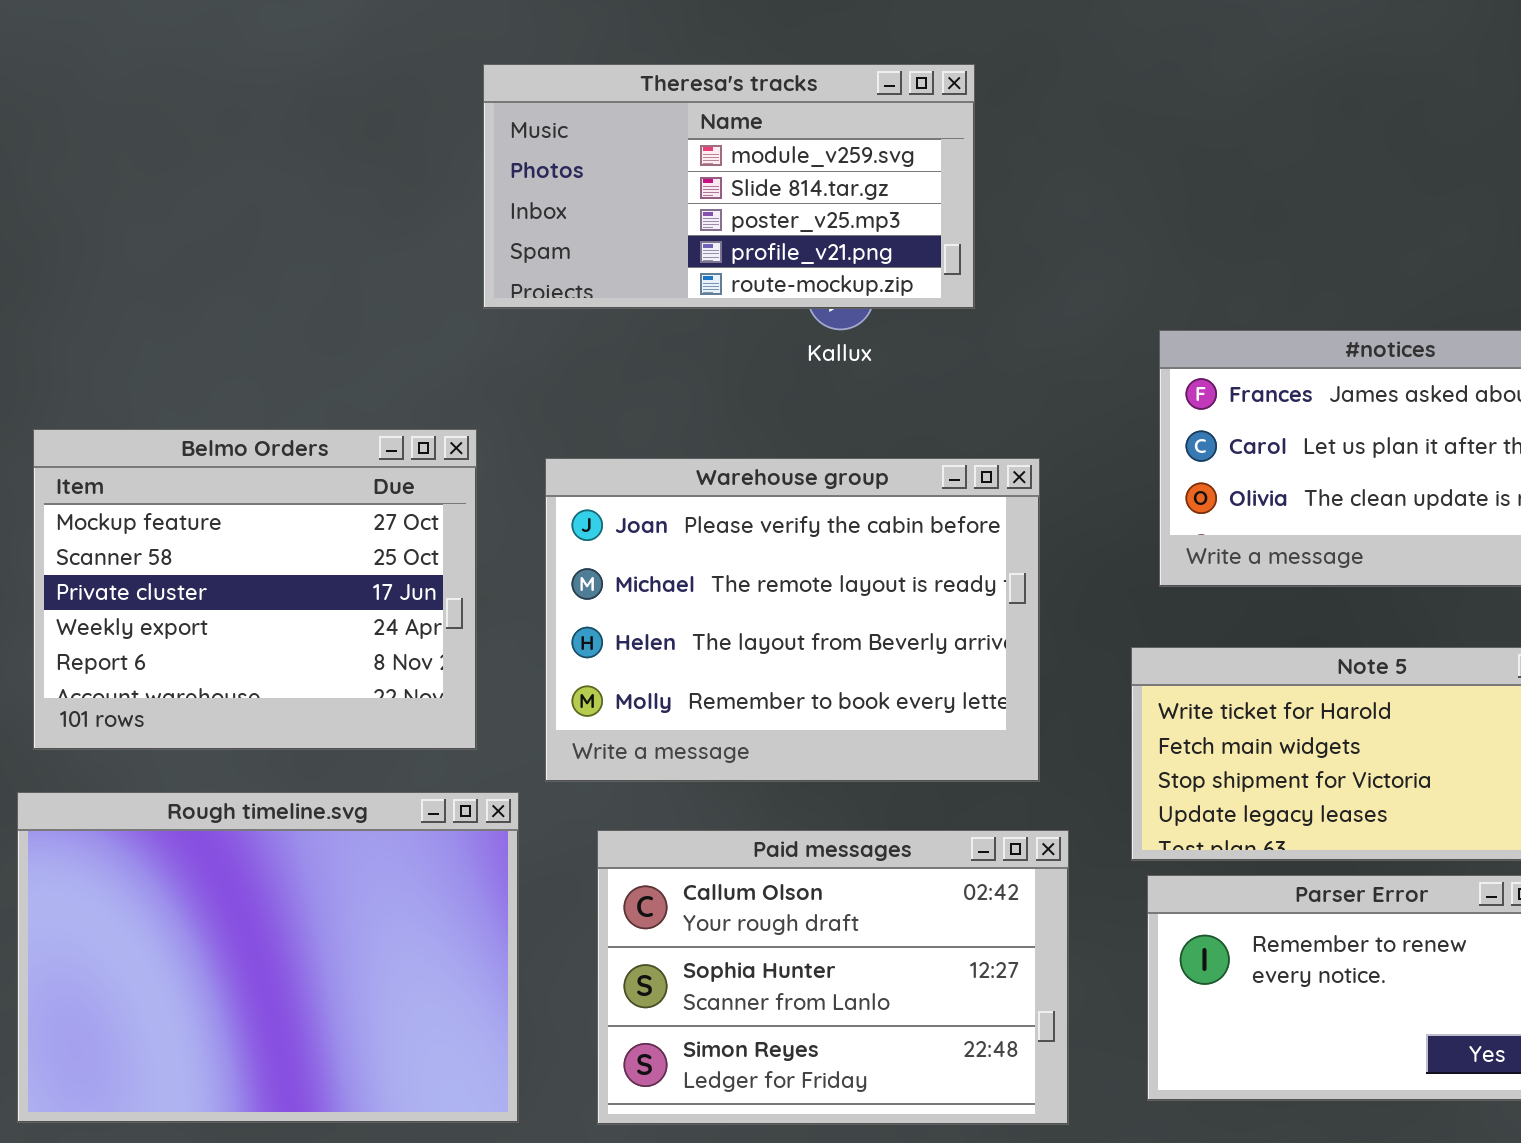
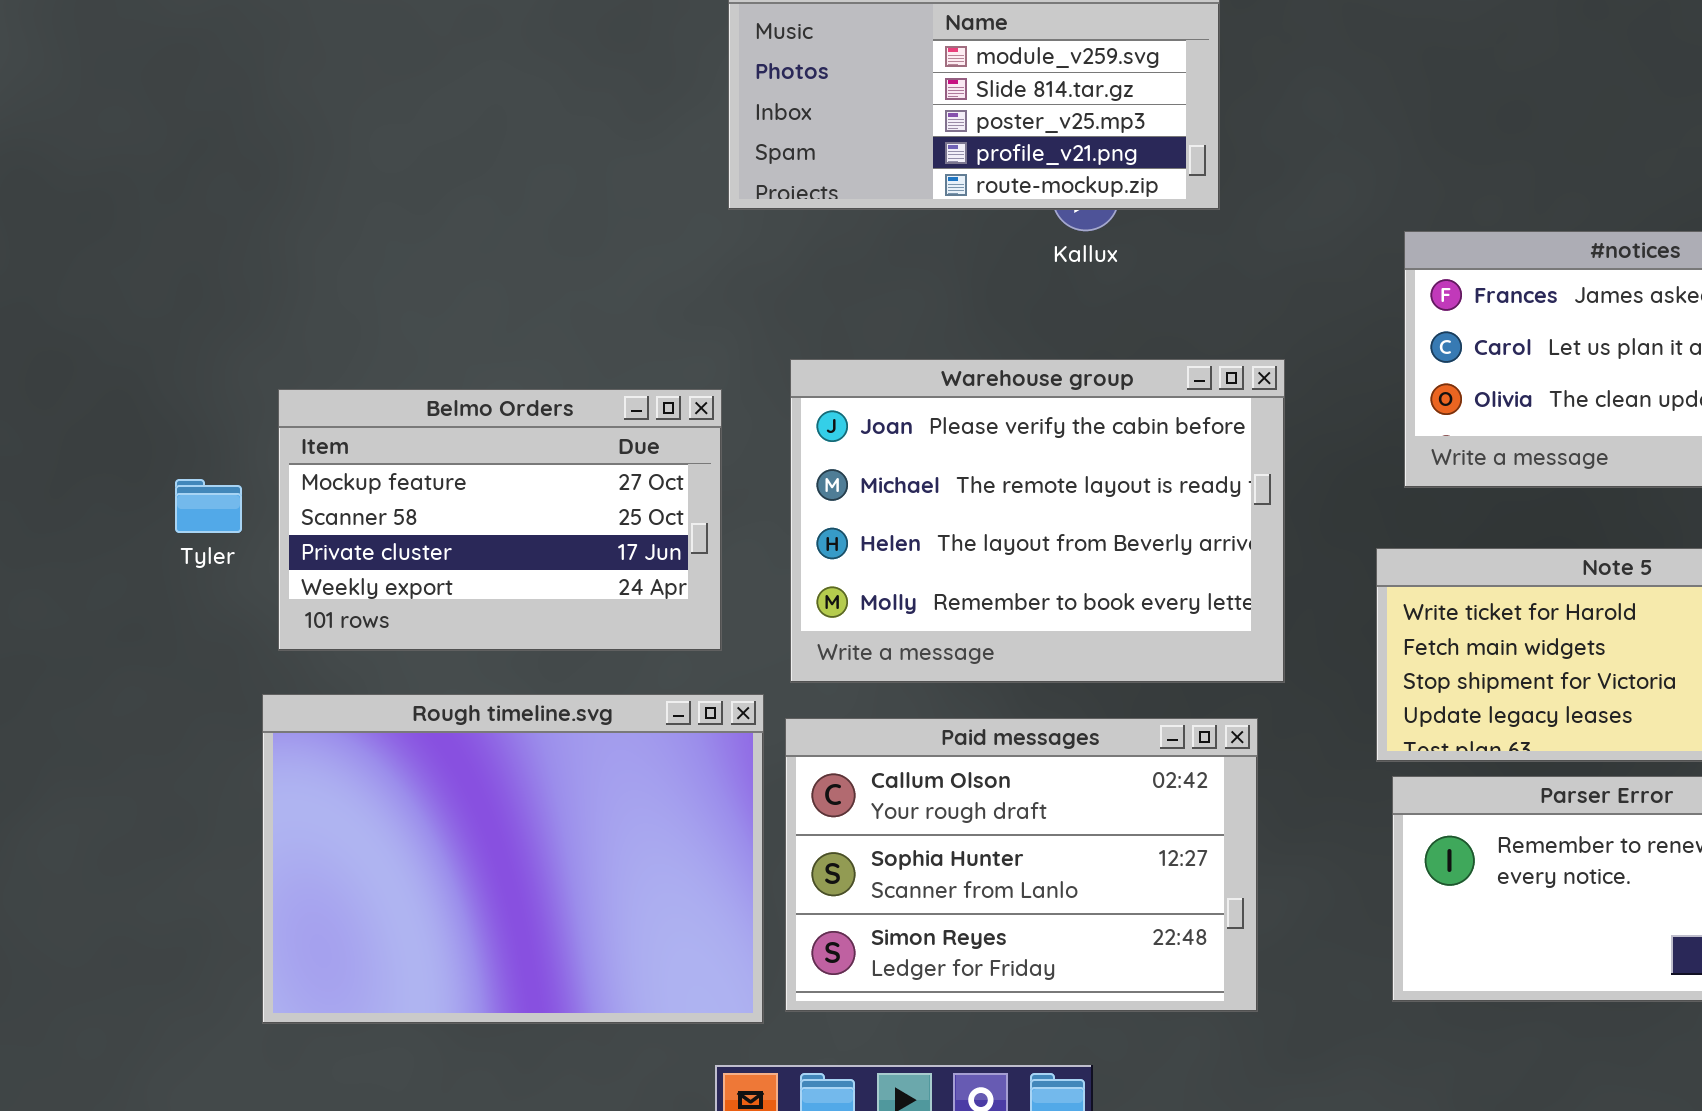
Belmo Orders: [33,429,477,750] -> [278,389,722,651], resized
Paid messages: [597,830,1069,1125] -> [785,718,1258,1012], moved

